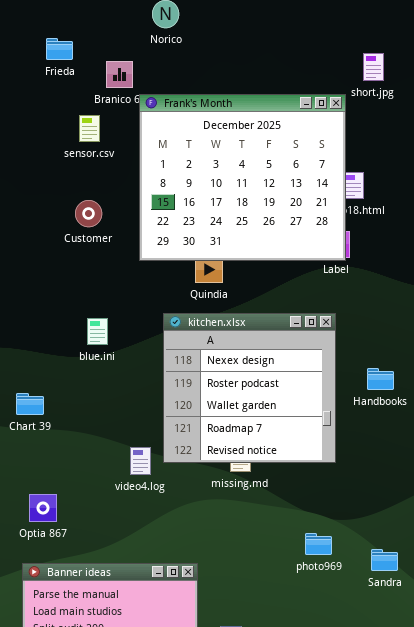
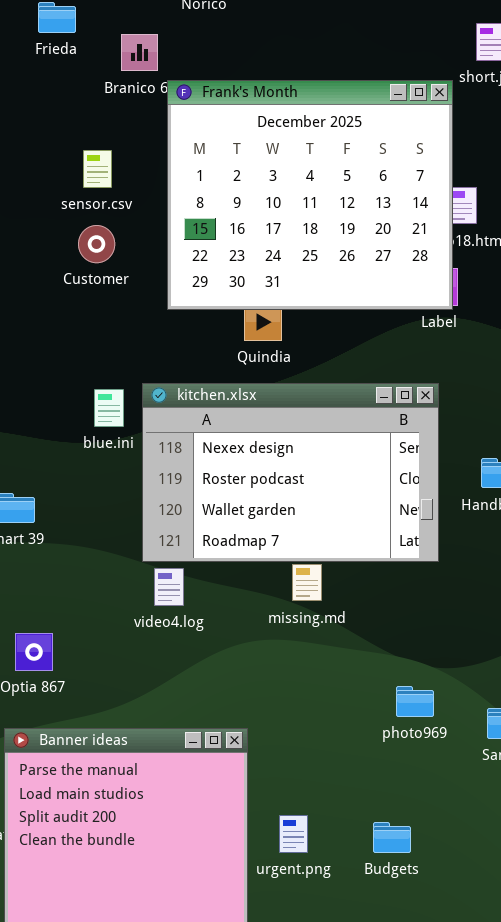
sensor.csv: [79,115,100,142] -> [83,150,112,188], moved
kitchen.xlsx: [163,313,336,463] -> [142,383,439,562], resized

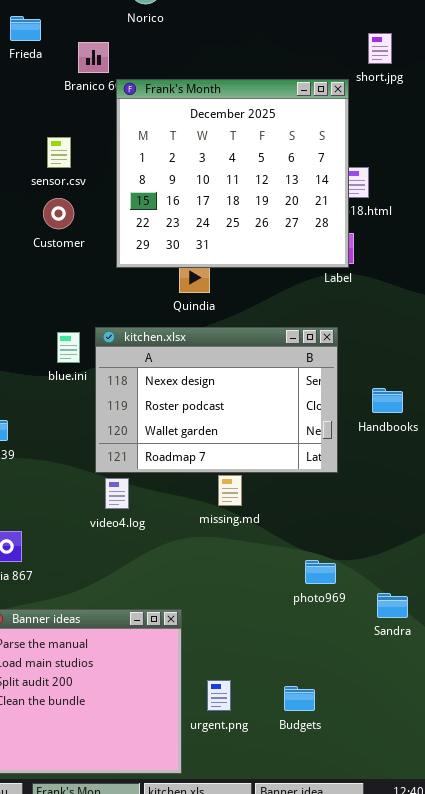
photo969: [396,686,434,717] -> [305,560,336,584], moved

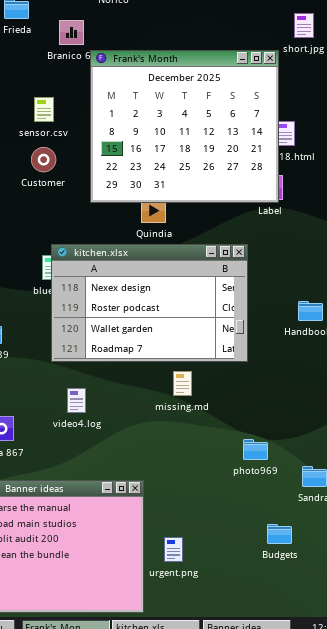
kitchen.xlsx: [95,327,338,473] -> [51,244,248,362], moved
video4.log: [105,478,129,509] -> [67,388,86,413], moved
Budgets: [284,686,315,711] -> [267,524,292,544], moved

